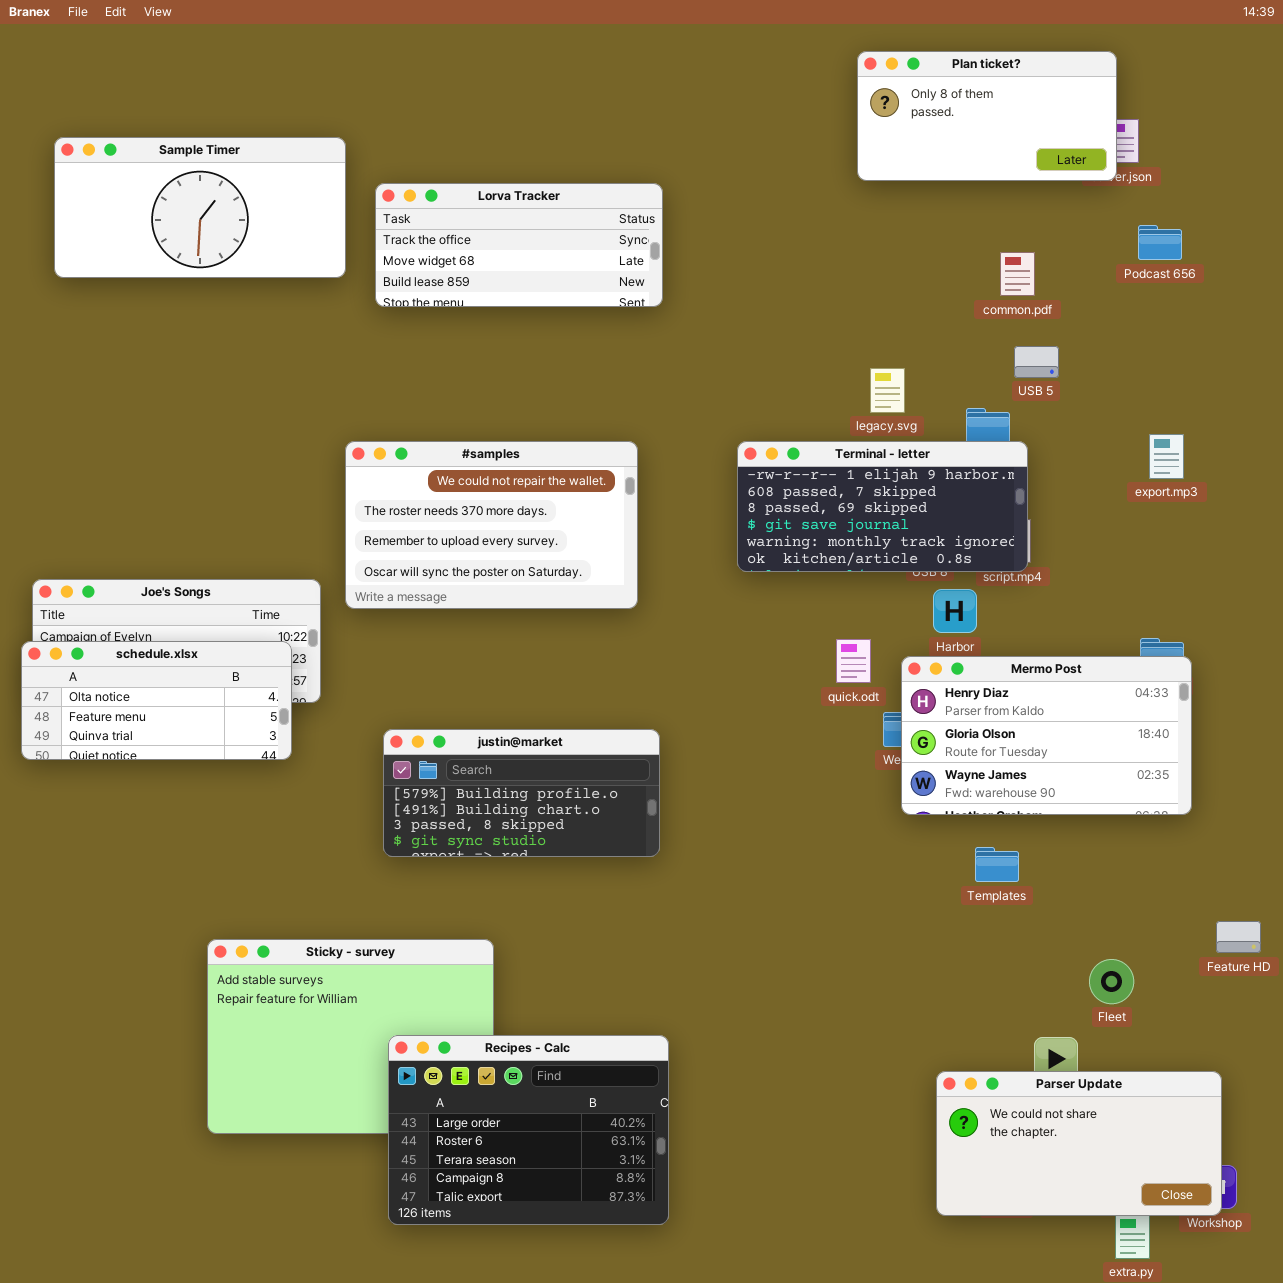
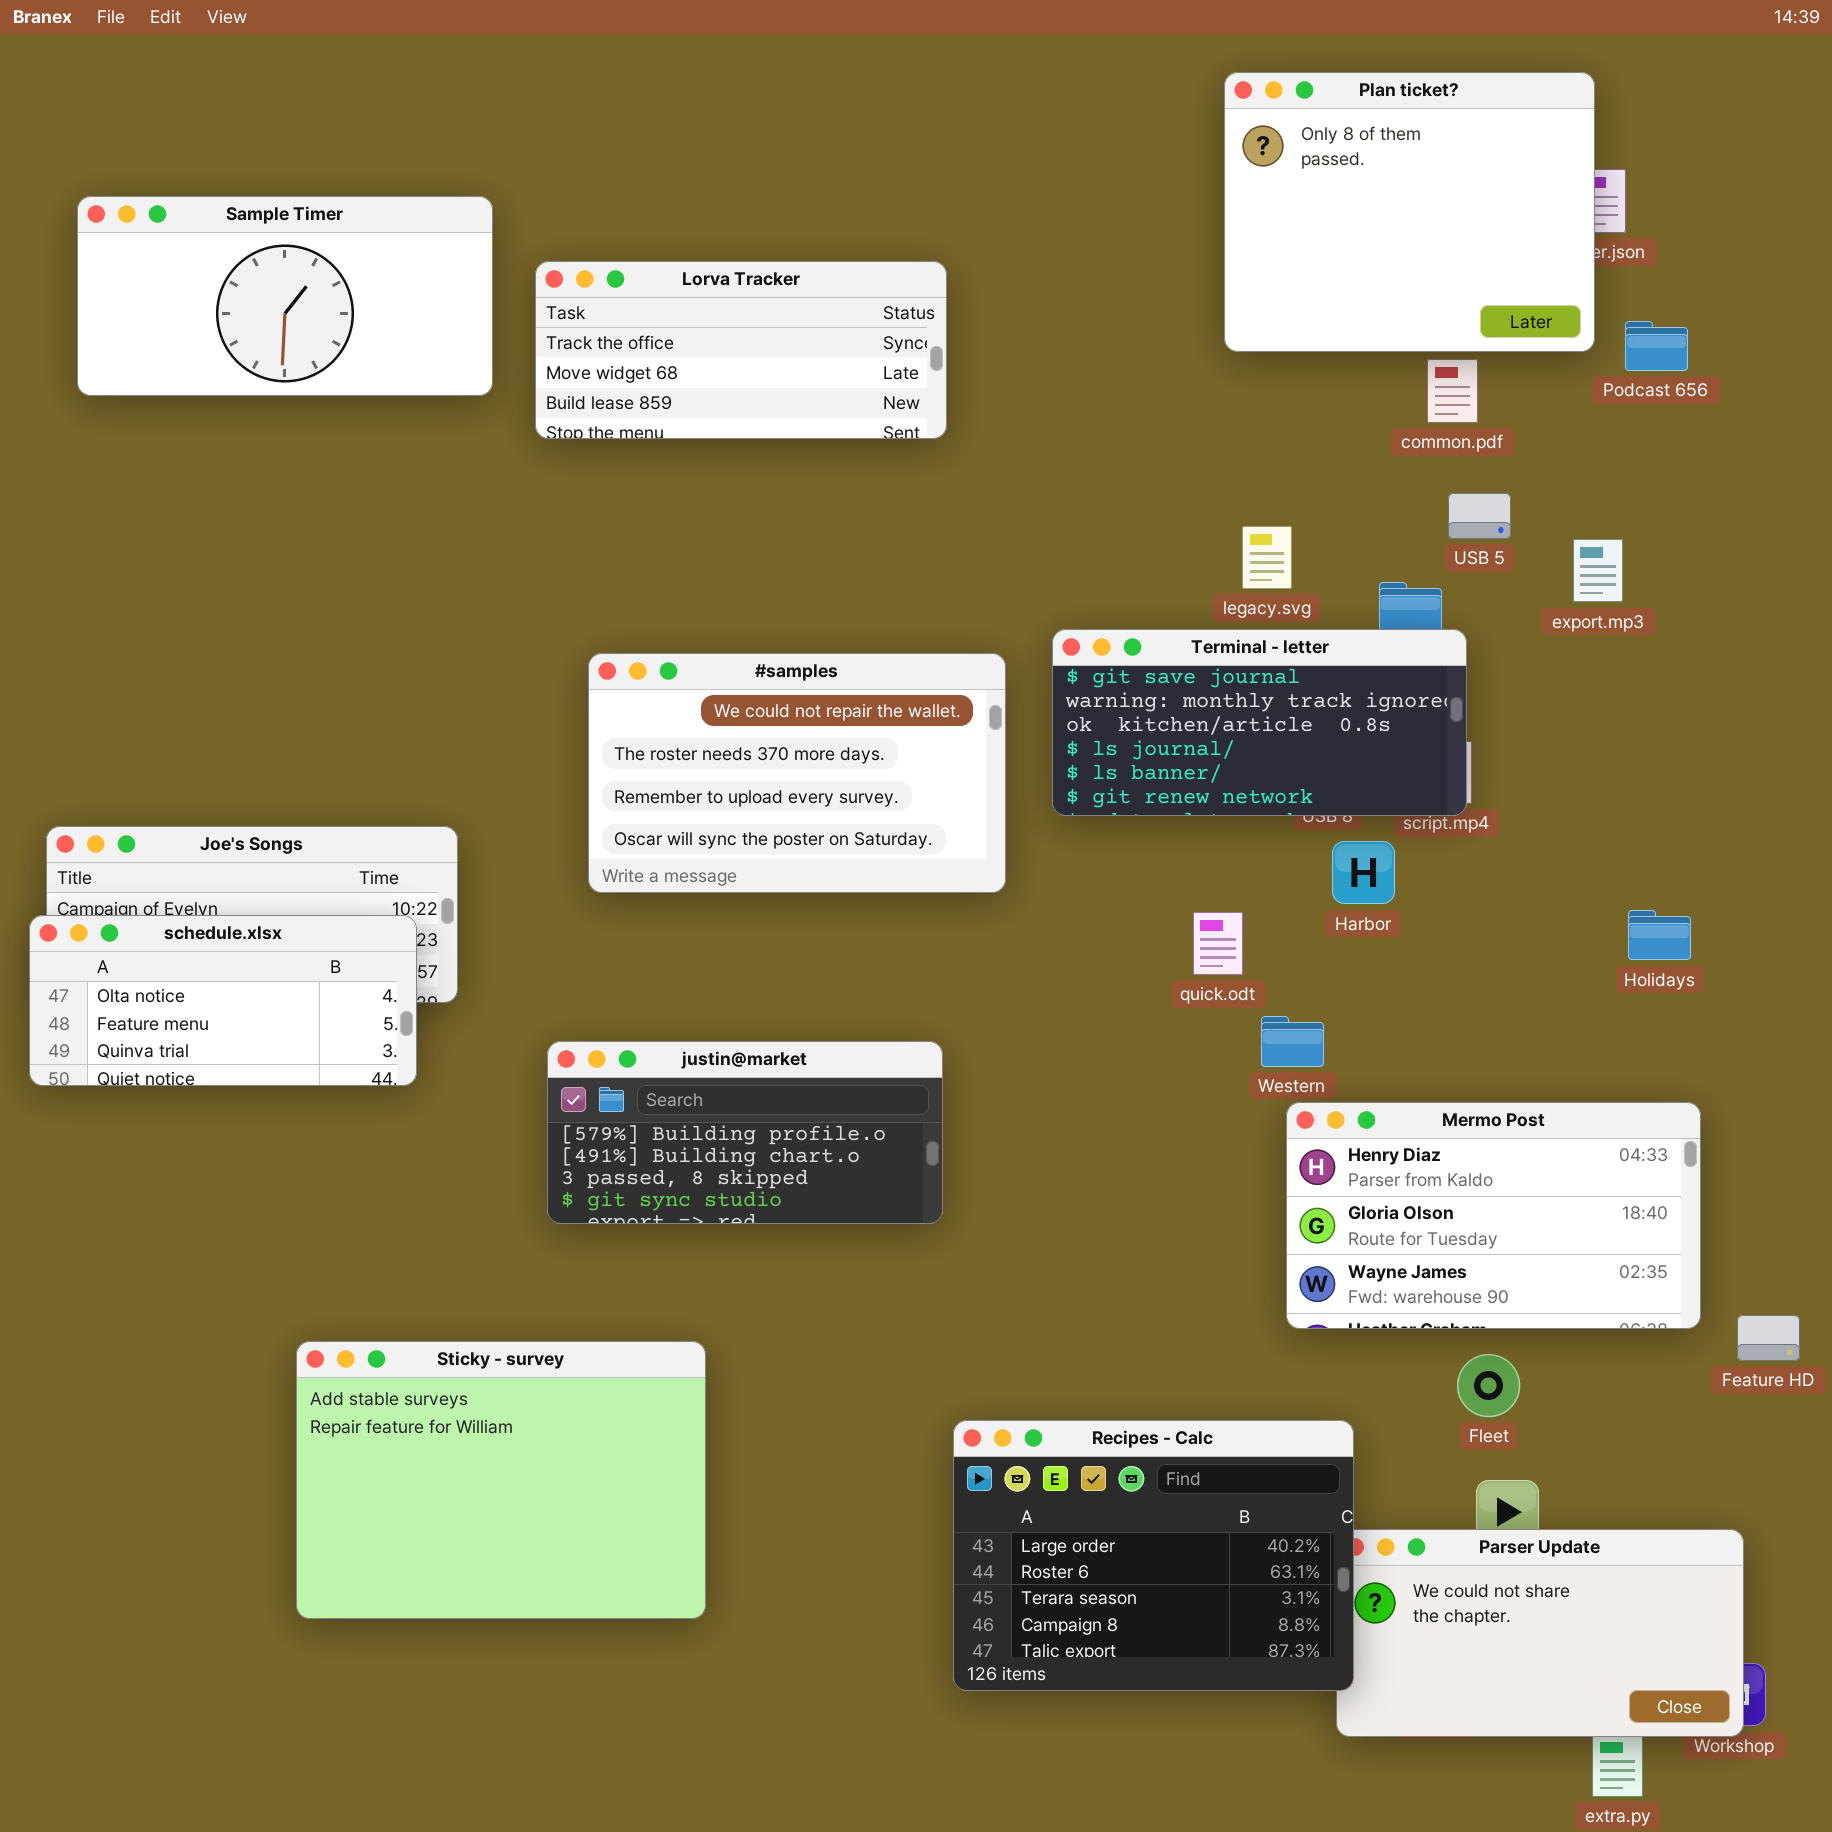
Plan ticket?: [857,51,1117,181] -> [1224,72,1595,352], resized
export.mp3: [1149,434,1184,479] -> [1573,539,1623,602], moved
#samples: [345,441,638,609] -> [588,653,1006,893], moved
Terminal - letter: [737,441,1028,572] -> [1052,629,1467,816], scrolled down 3 rows
Mermo Post: [901,656,1192,815] -> [1286,1102,1701,1329], moved
Fleet: [1089,959,1134,1004] -> [1457,1354,1520,1417], moved
Recipes - Calc: [388,1035,669,1225] -> [953,1420,1354,1691], moved

